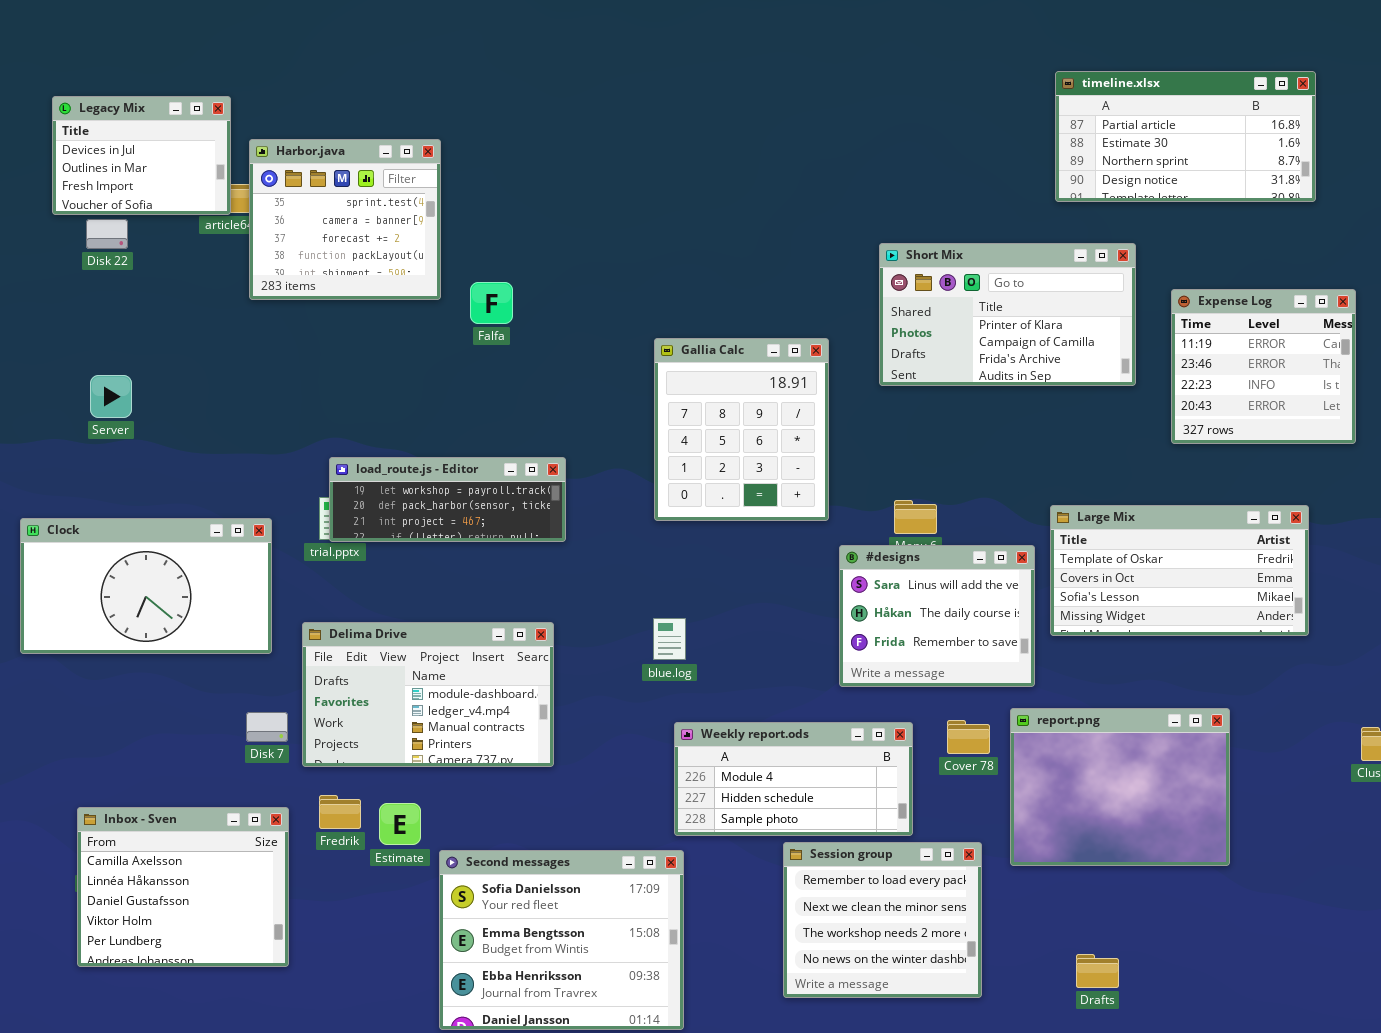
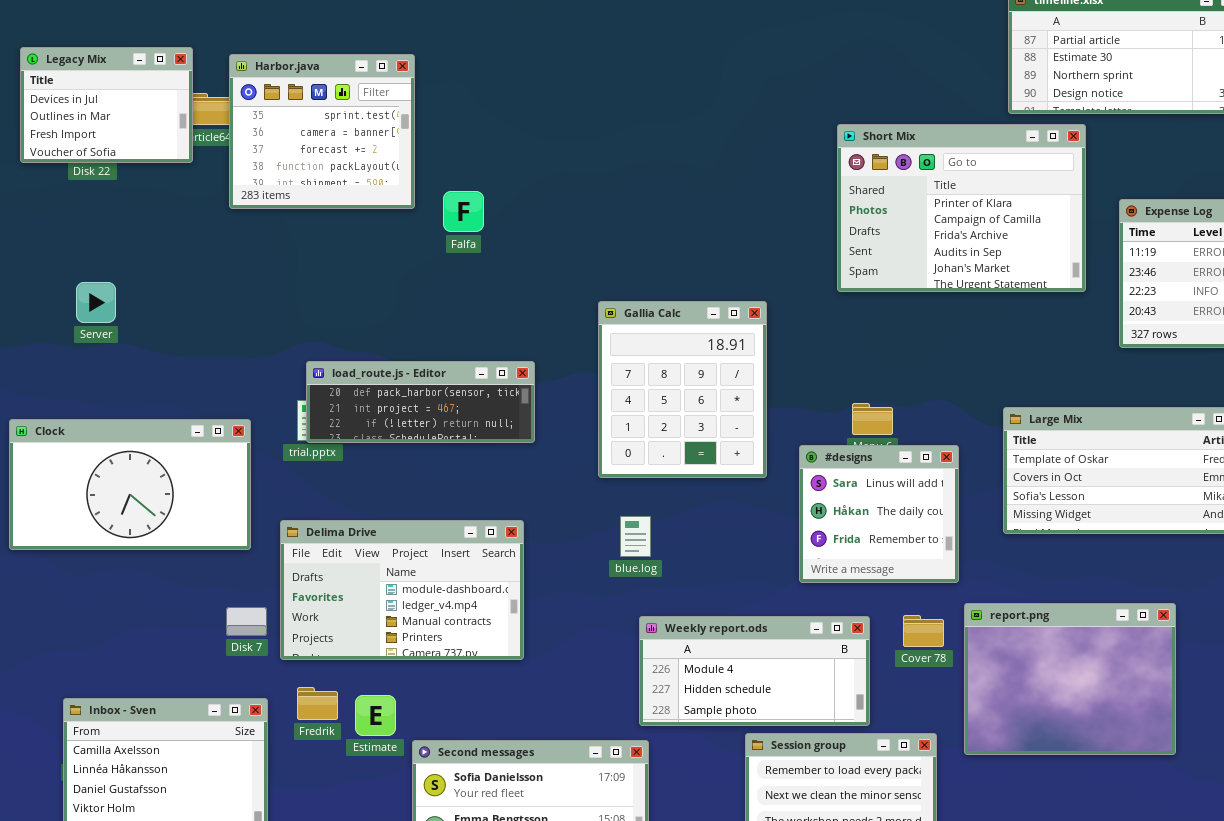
Legacy Mix: [52,96,231,215] -> [20,47,193,163], moved
Short Mix: [879,243,1136,386] -> [837,124,1086,292], resized
Gallia Calc: [654,338,829,521] -> [598,301,767,478], moved
load_route.js - Editor: [329,457,566,542] -> [306,361,535,443], scrolled down 1 row
#designs: [839,545,1035,687] -> [799,445,959,583], resized

